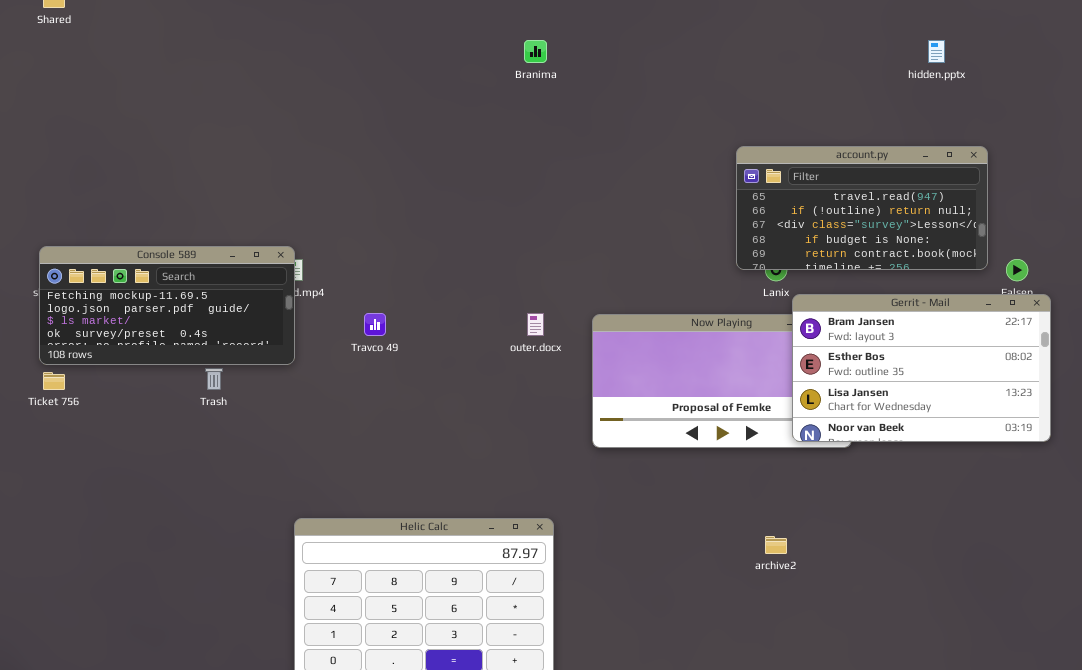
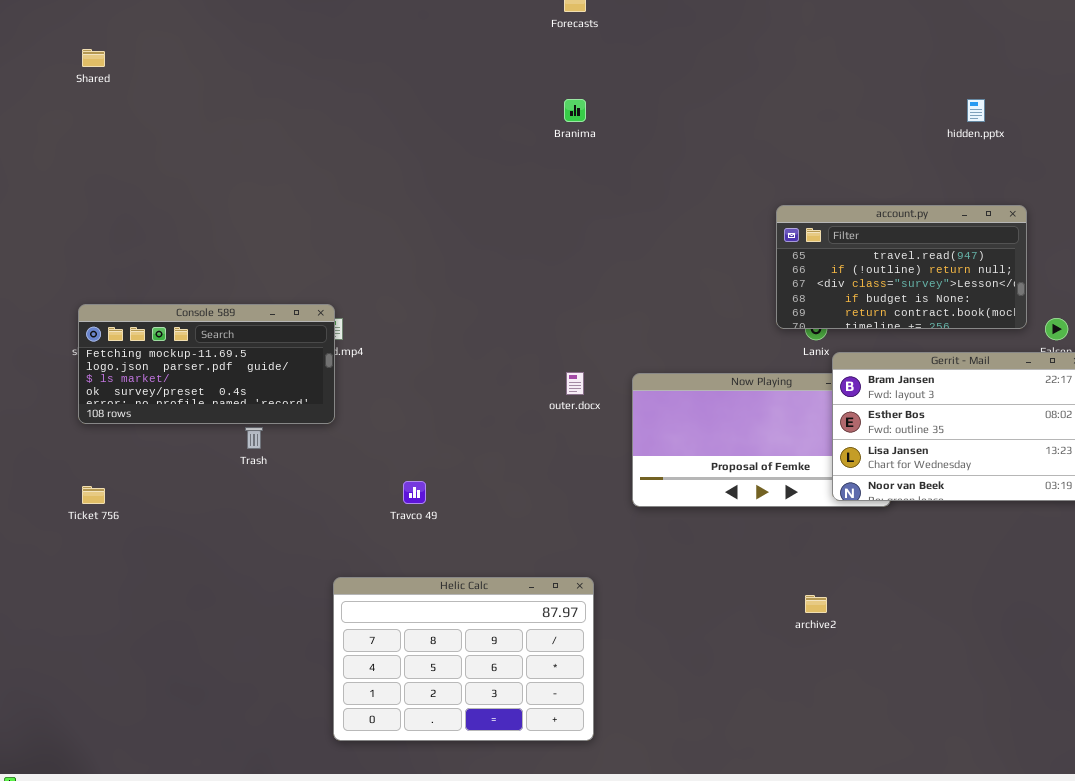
Travco 49: [364,313,386,336] -> [403,481,426,504], moved
Ticket 756: [43,372,65,390] -> [82,486,105,504], moved

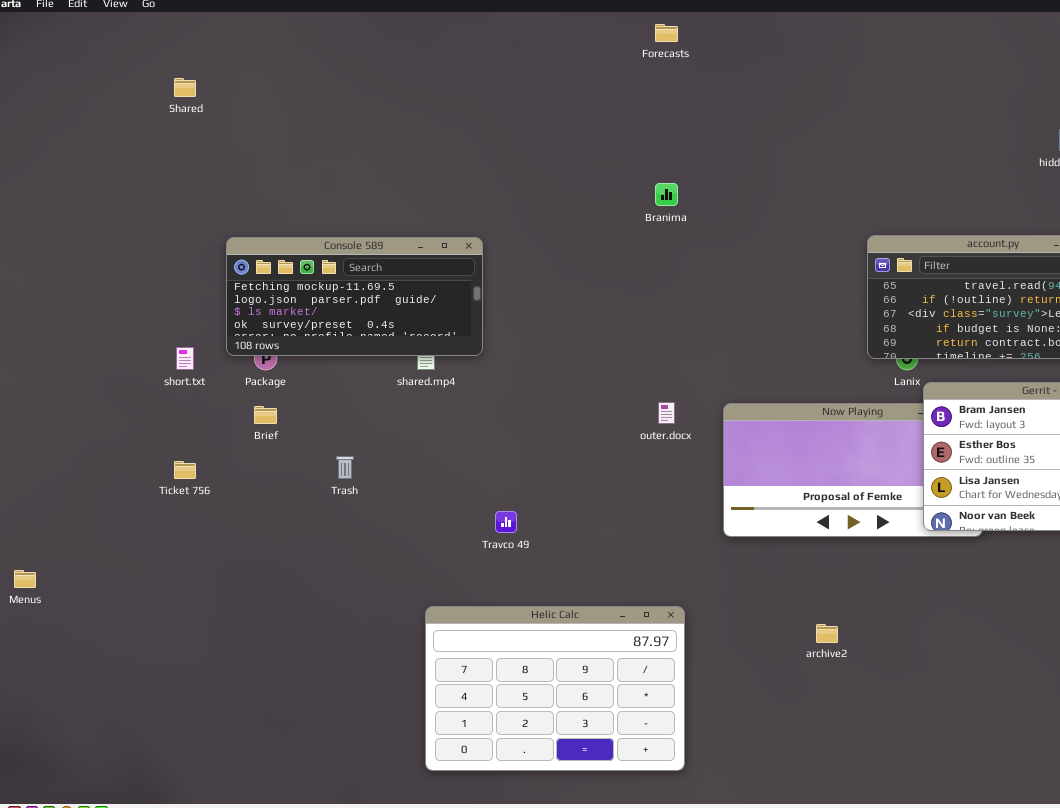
Branima: [564,99,586,122] -> [655,183,678,206], moved
Console 589: [78,304,335,424] -> [226,237,483,356], moved
Ticket 756: [82,486,105,504] -> [174,461,196,479], moved
archive2: [805,595,827,613] -> [816,624,838,643], moved

